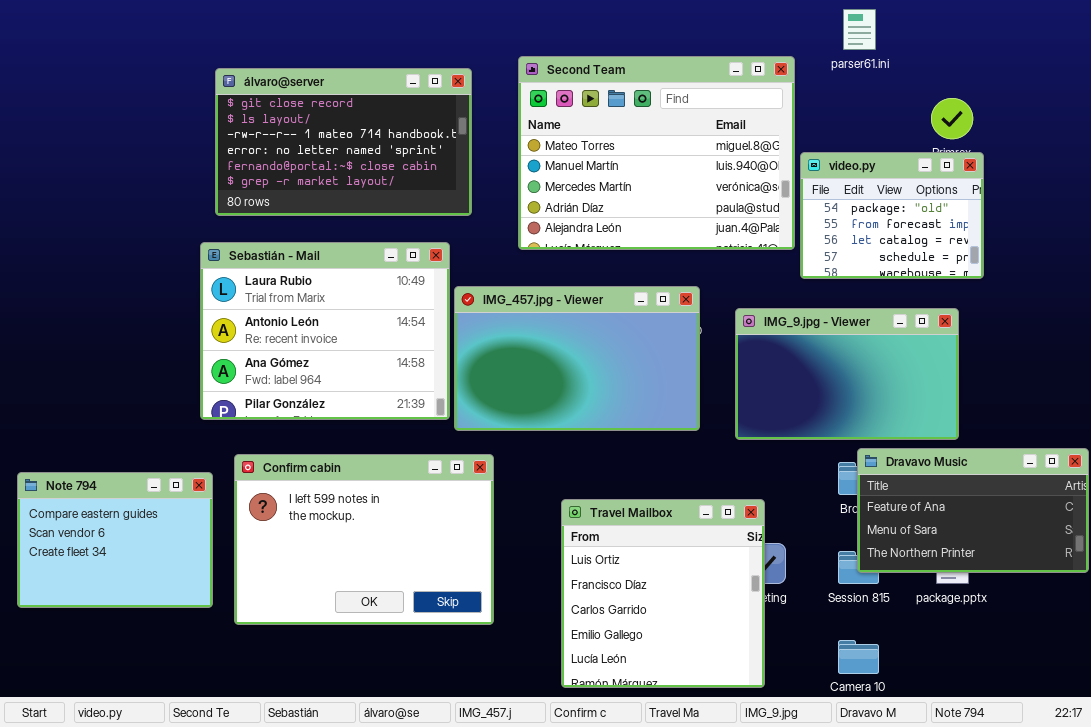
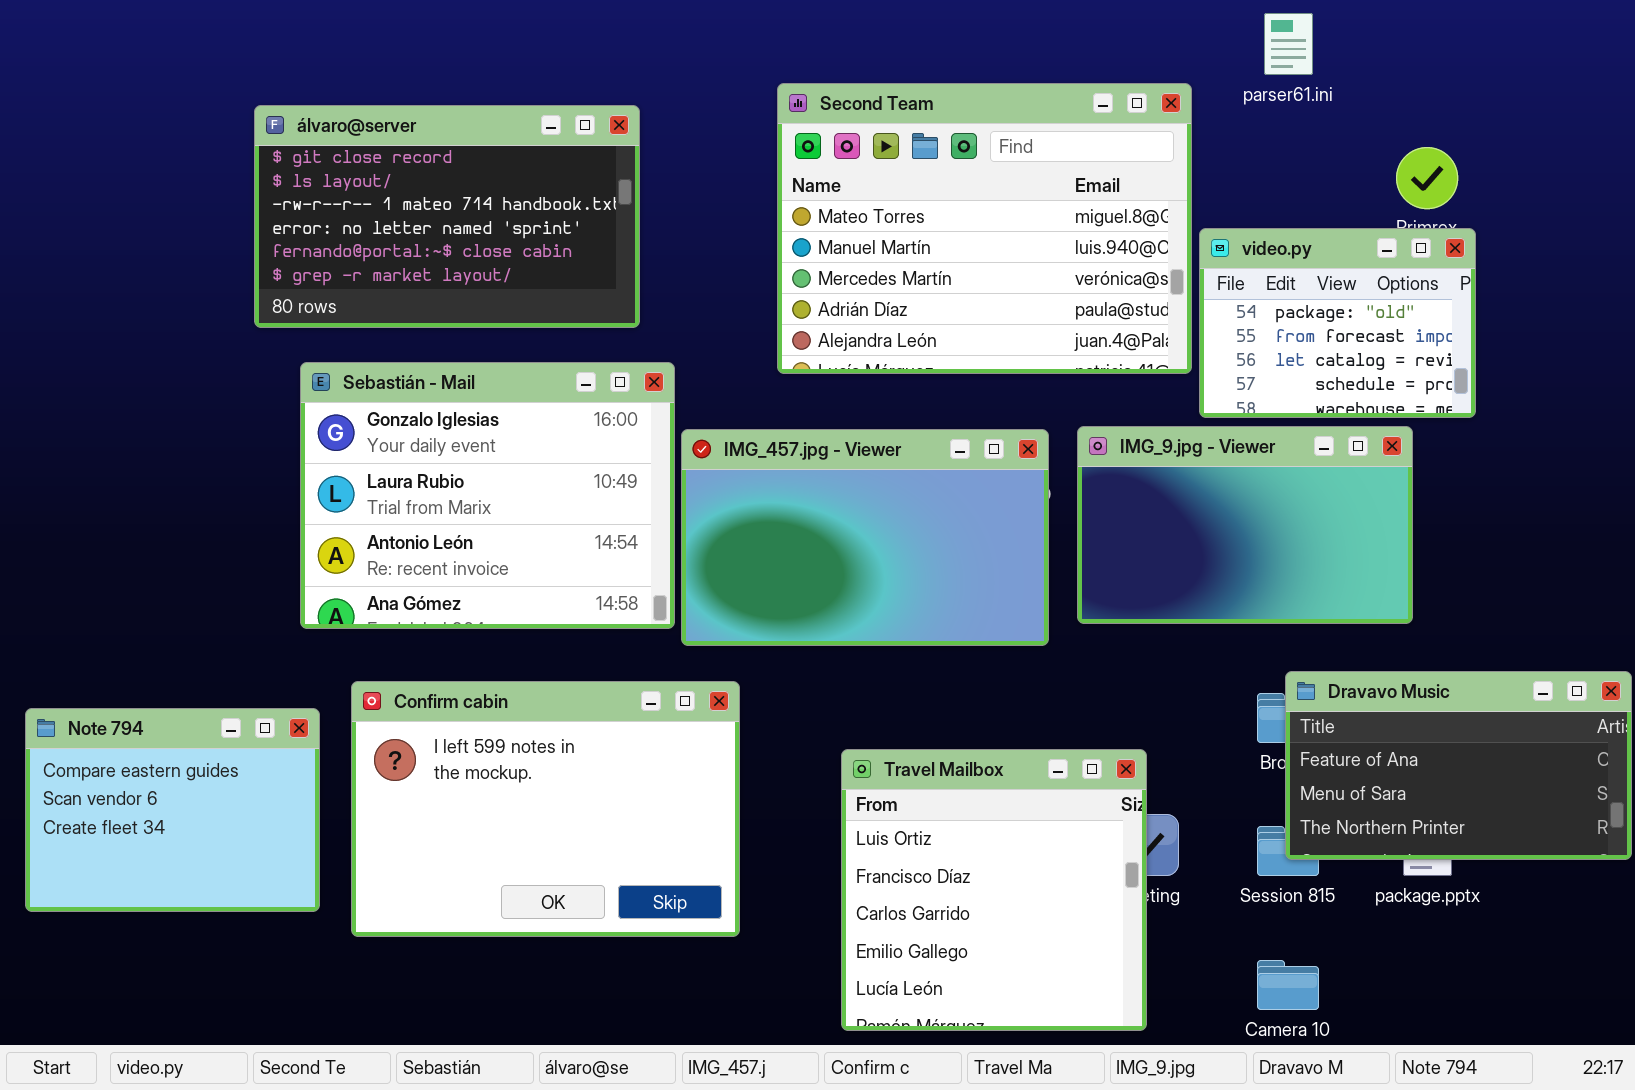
álvaro@server: [215,68,472,216] -> [254,105,640,328], moved
Sebastián - Mail: [200,242,450,420] -> [300,362,675,629], scrolled up 1 row
IMG_9.jpg - Viewer: [735,308,959,440] -> [1077,426,1413,624], moved

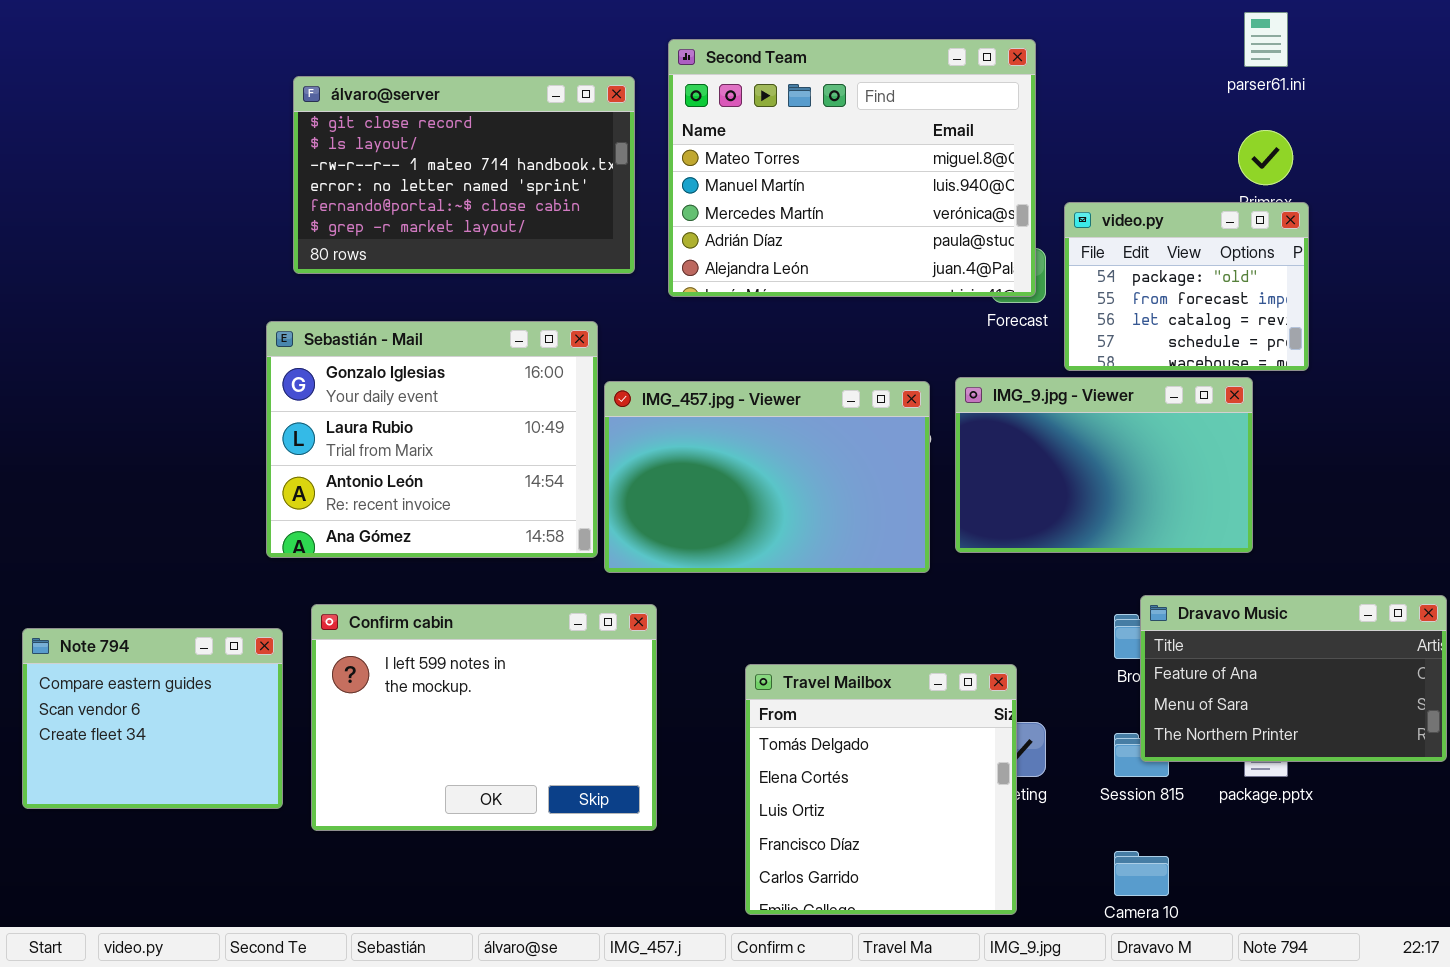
parser61.ini: [1264,13,1313,75] -> [1244,12,1288,67], moved
Second Team: [777,83,1192,374] -> [668,39,1036,297], moved
álvaro@server: [254,105,640,328] -> [293,76,635,274], moved
Travel Mailbox: [841,749,1147,1031] -> [745,664,1017,915], scrolled up 2 rows

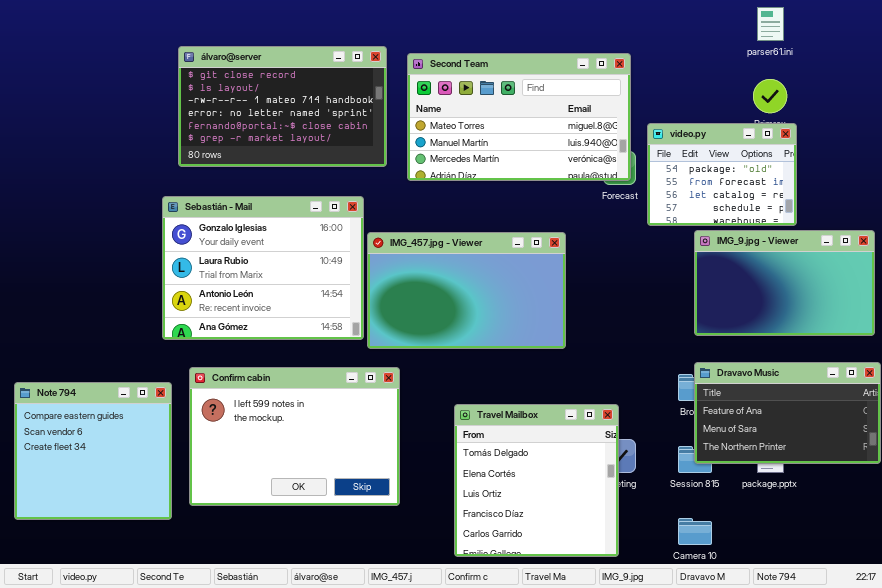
Second Team: [668,39,1036,297] -> [407,53,631,181], resized
IMG_9.jpg - Viewer: [955,377,1253,553] -> [694,230,875,336], moved
Note 794: [22,628,283,809] -> [14,382,172,520], resized

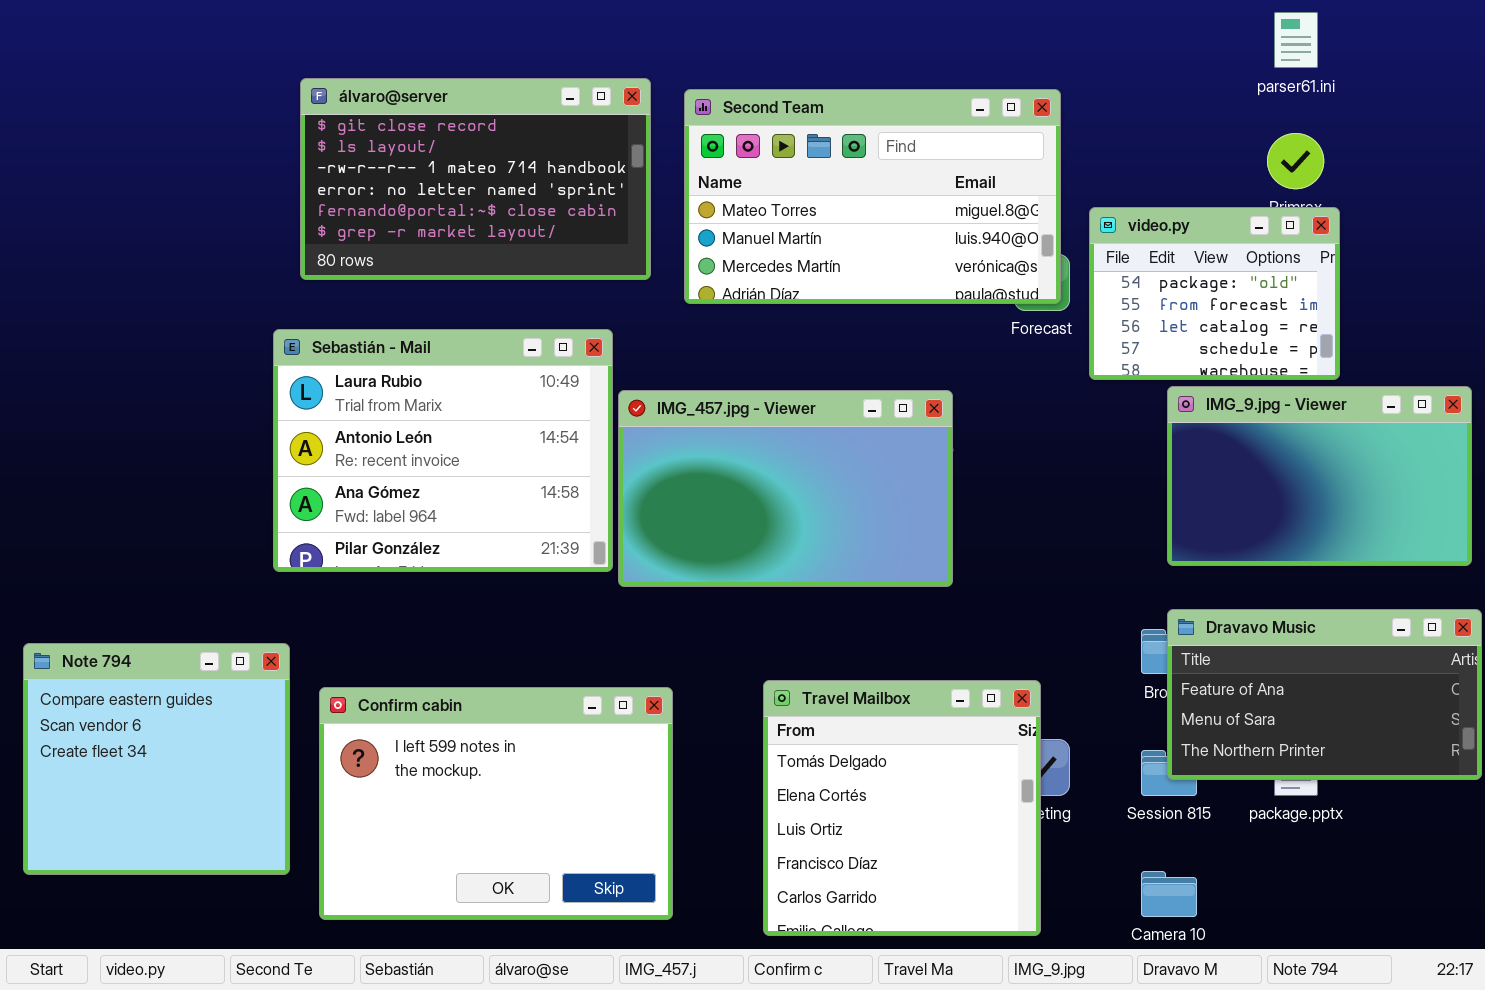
Sebastián - Mail: [162,196,364,340] -> [273,329,613,572], scrolled down 1 row
Confirm cabin: [189,367,400,506] -> [319,687,673,920], moved

